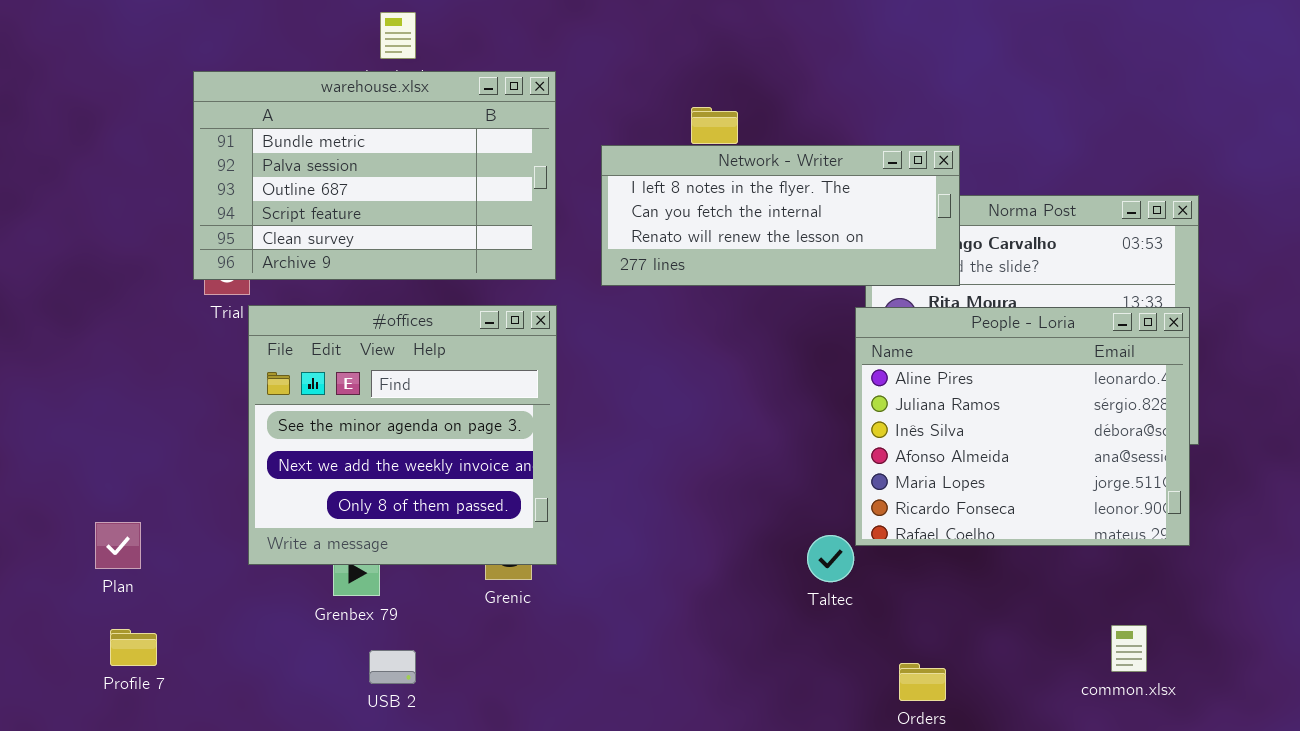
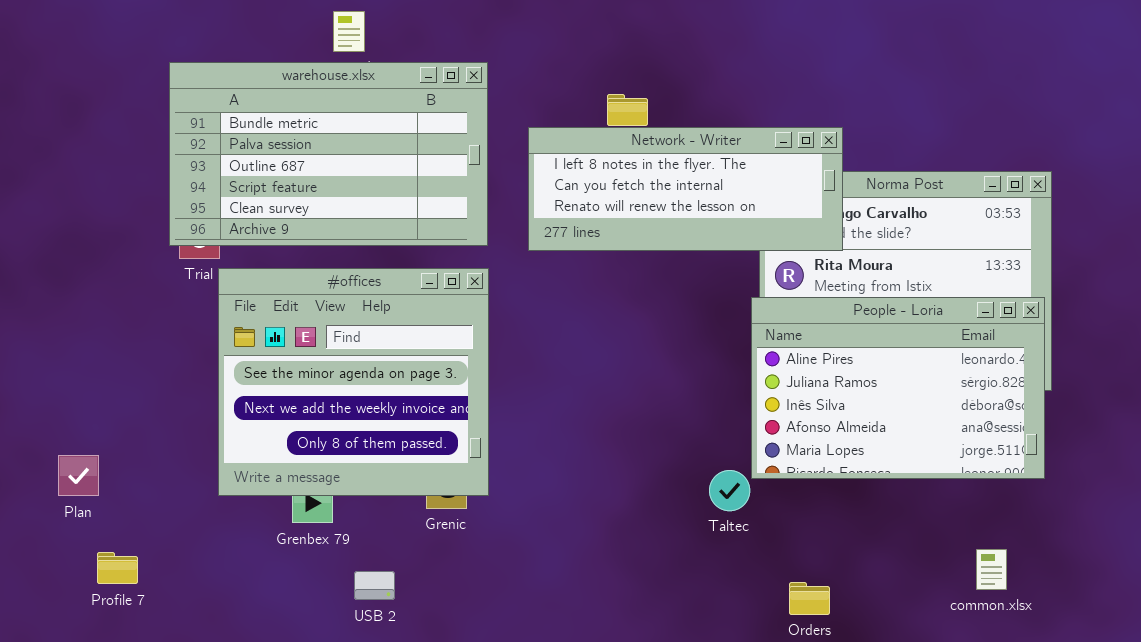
People - Loria: [855,307,1190,546] -> [751,297,1045,479], resized
Plan: [95,522,141,569] -> [58,455,99,496], moved
USB 2: [369,650,416,684] -> [354,571,395,600], moved

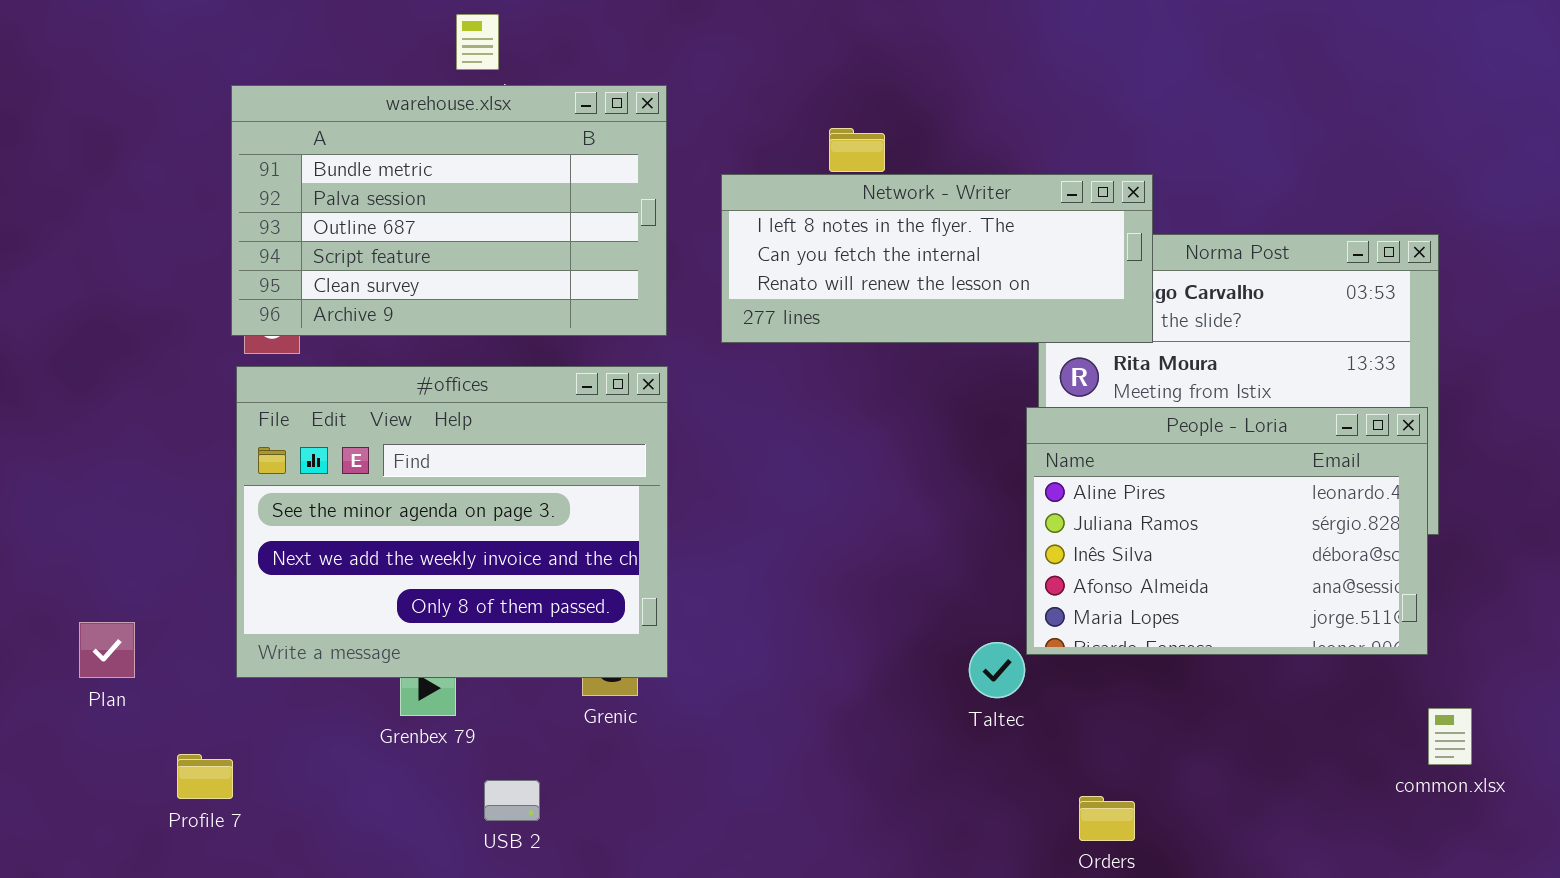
#offices: [218,268,489,496] -> [236,366,668,678], resized
common.xlsx: [976,549,1007,590] -> [1428,708,1472,765], moved
Profile 7: [97,552,138,584] -> [177,754,233,799], moved

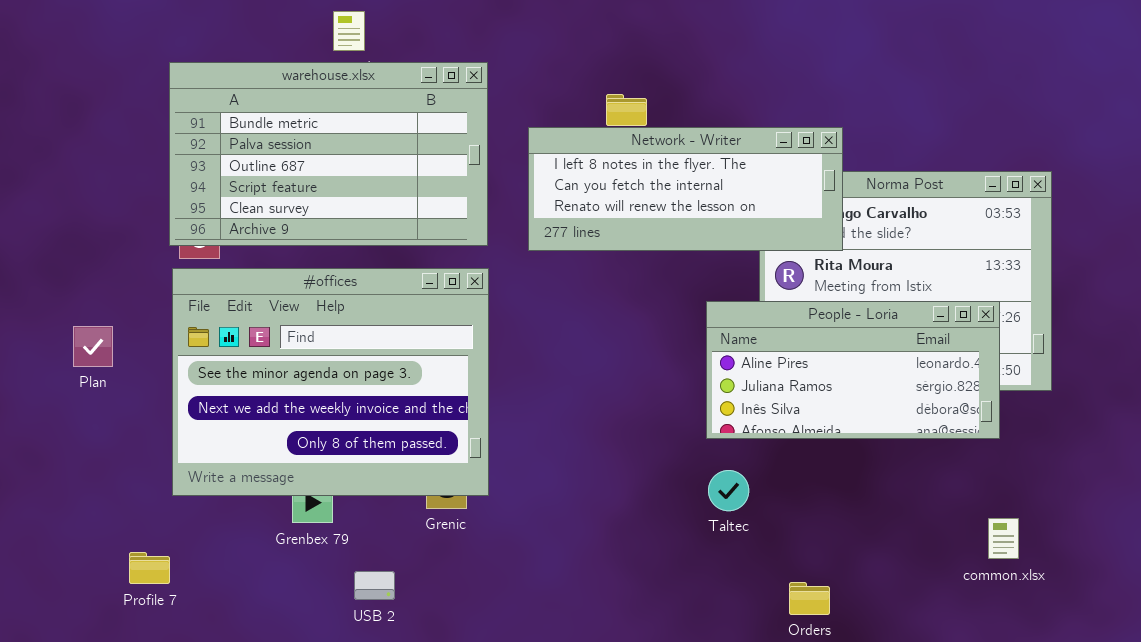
People - Loria: [1026,407,1428,655] -> [706,301,1000,439], moved, resized
Plan: [79,622,135,678] -> [73,326,113,367], moved
common.xlsx: [1428,708,1472,765] -> [988,518,1019,559], moved

